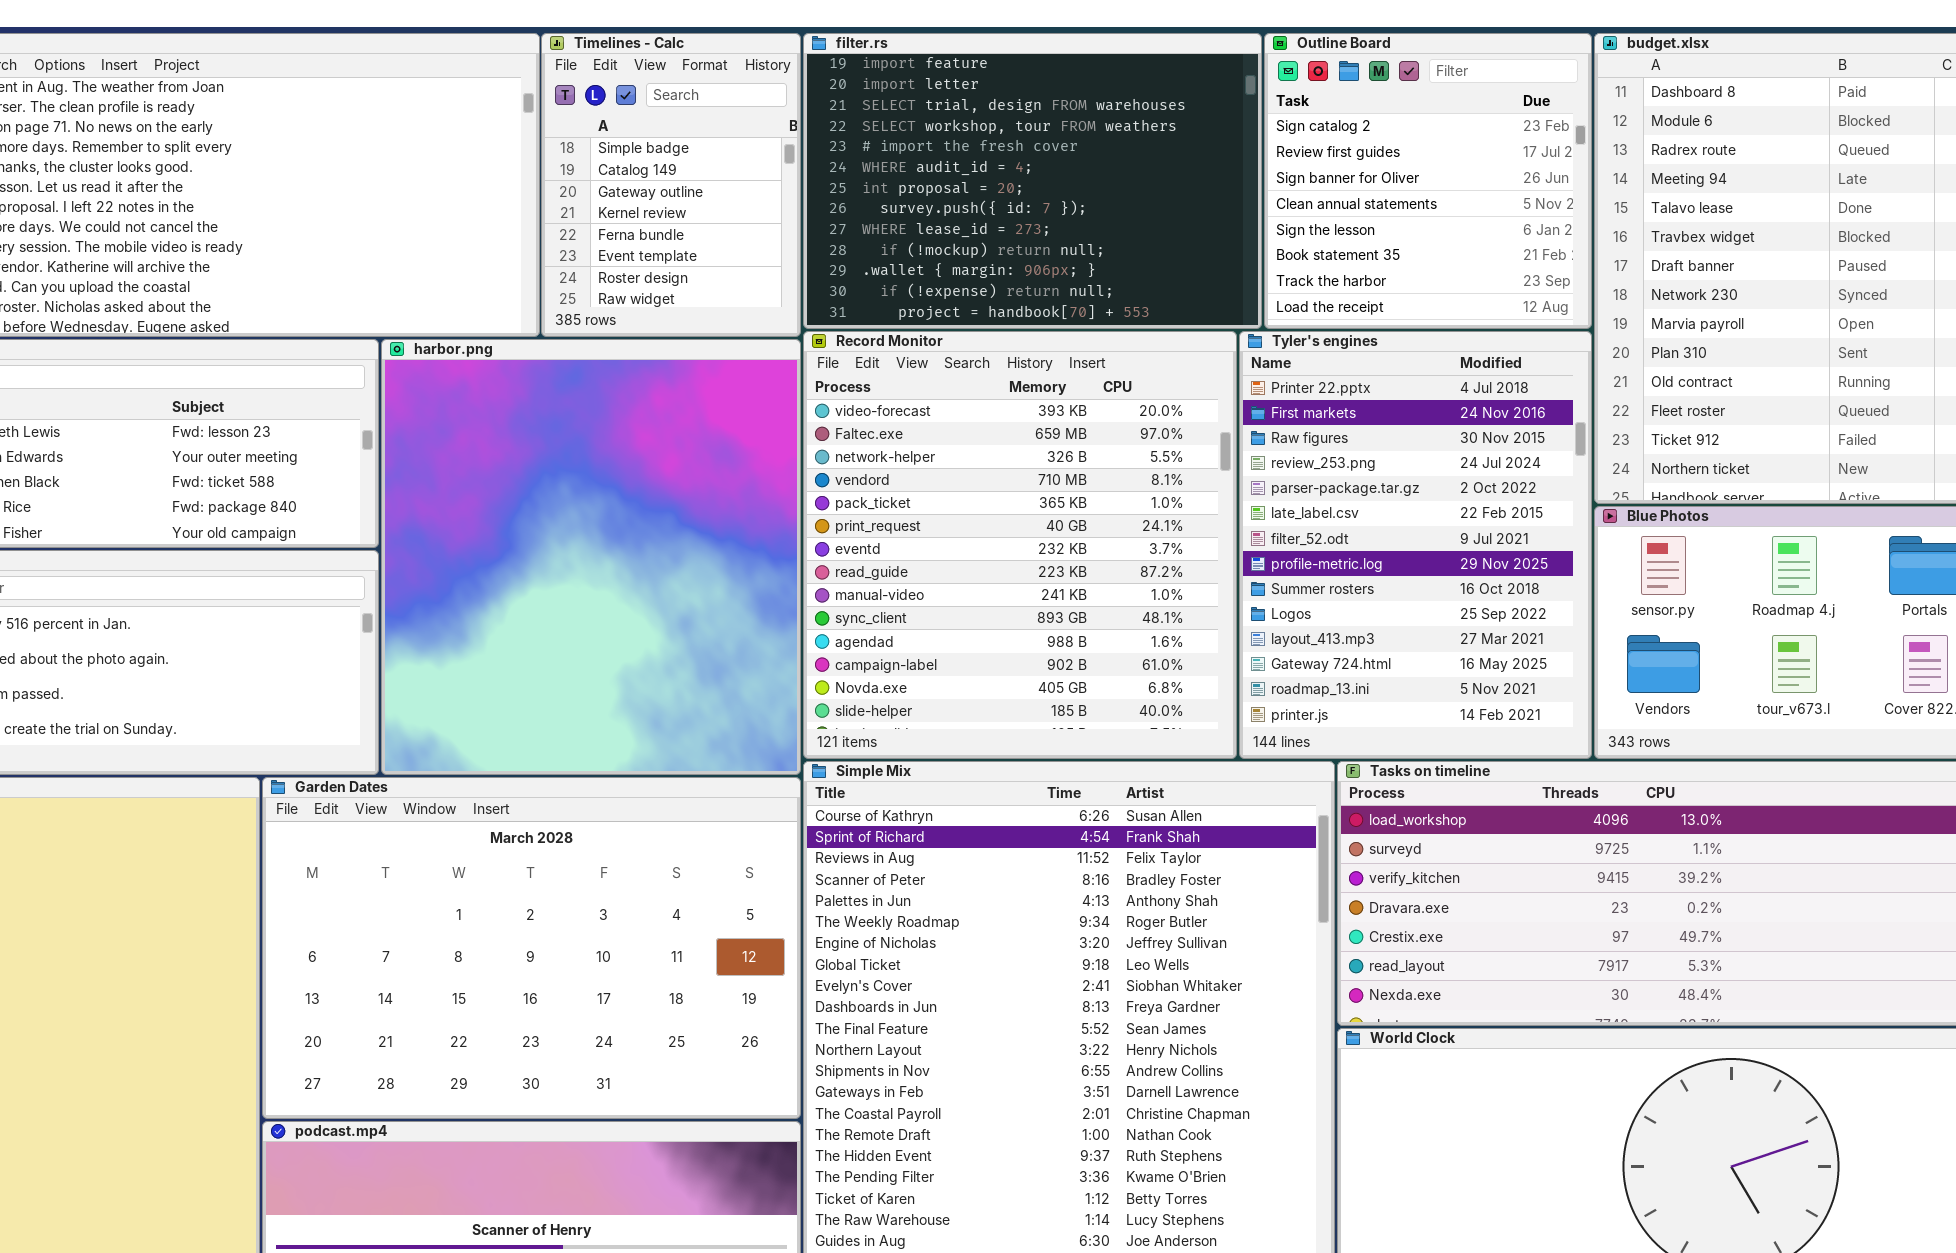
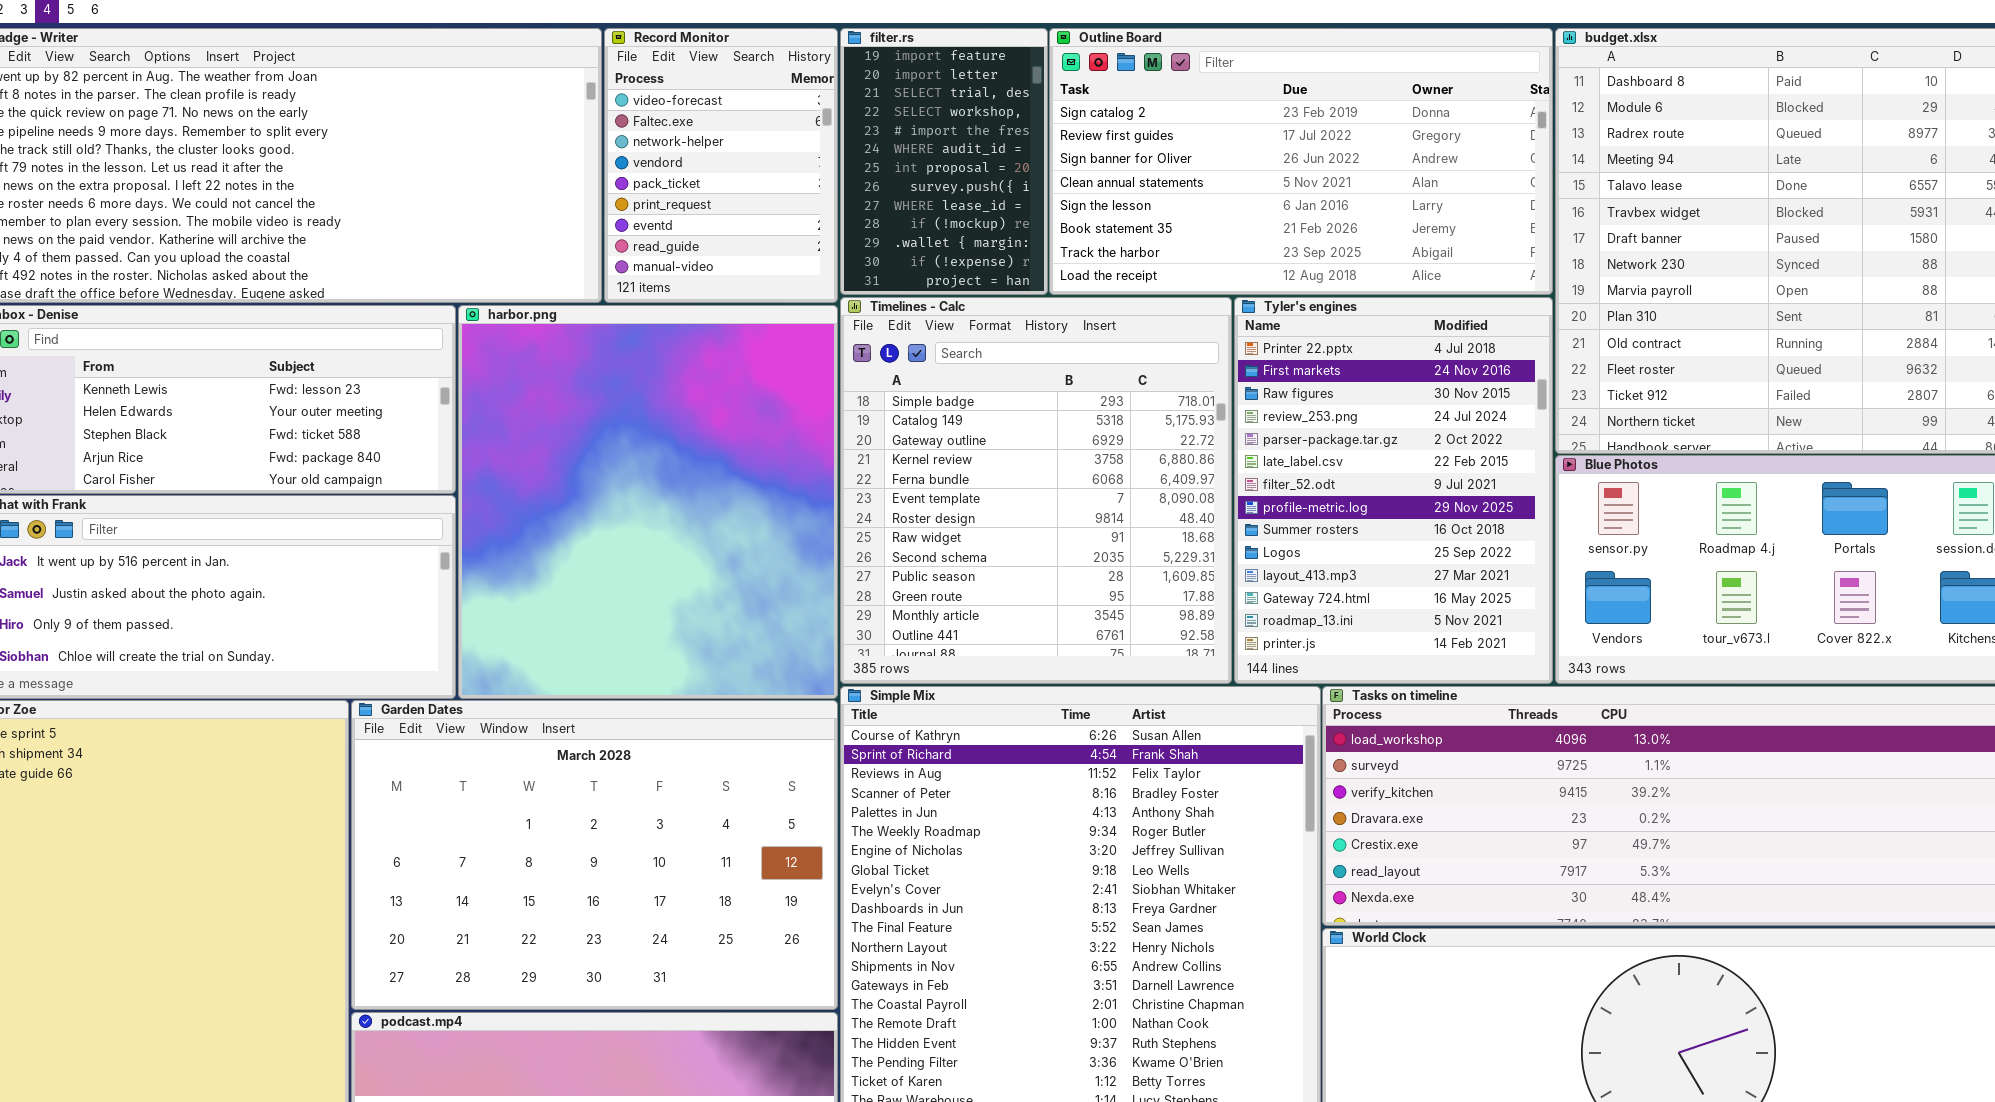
Timelines - Calc: [541,33,801,337] -> [840,297,1232,684], moved, resized
filter.rs: [803,33,1262,329] -> [840,28,1048,295], resized
Outline Board: [1264,33,1592,329] -> [1049,28,1553,295], resized
Record Monitor: [803,331,1237,759] -> [604,28,838,303], moved, resized

